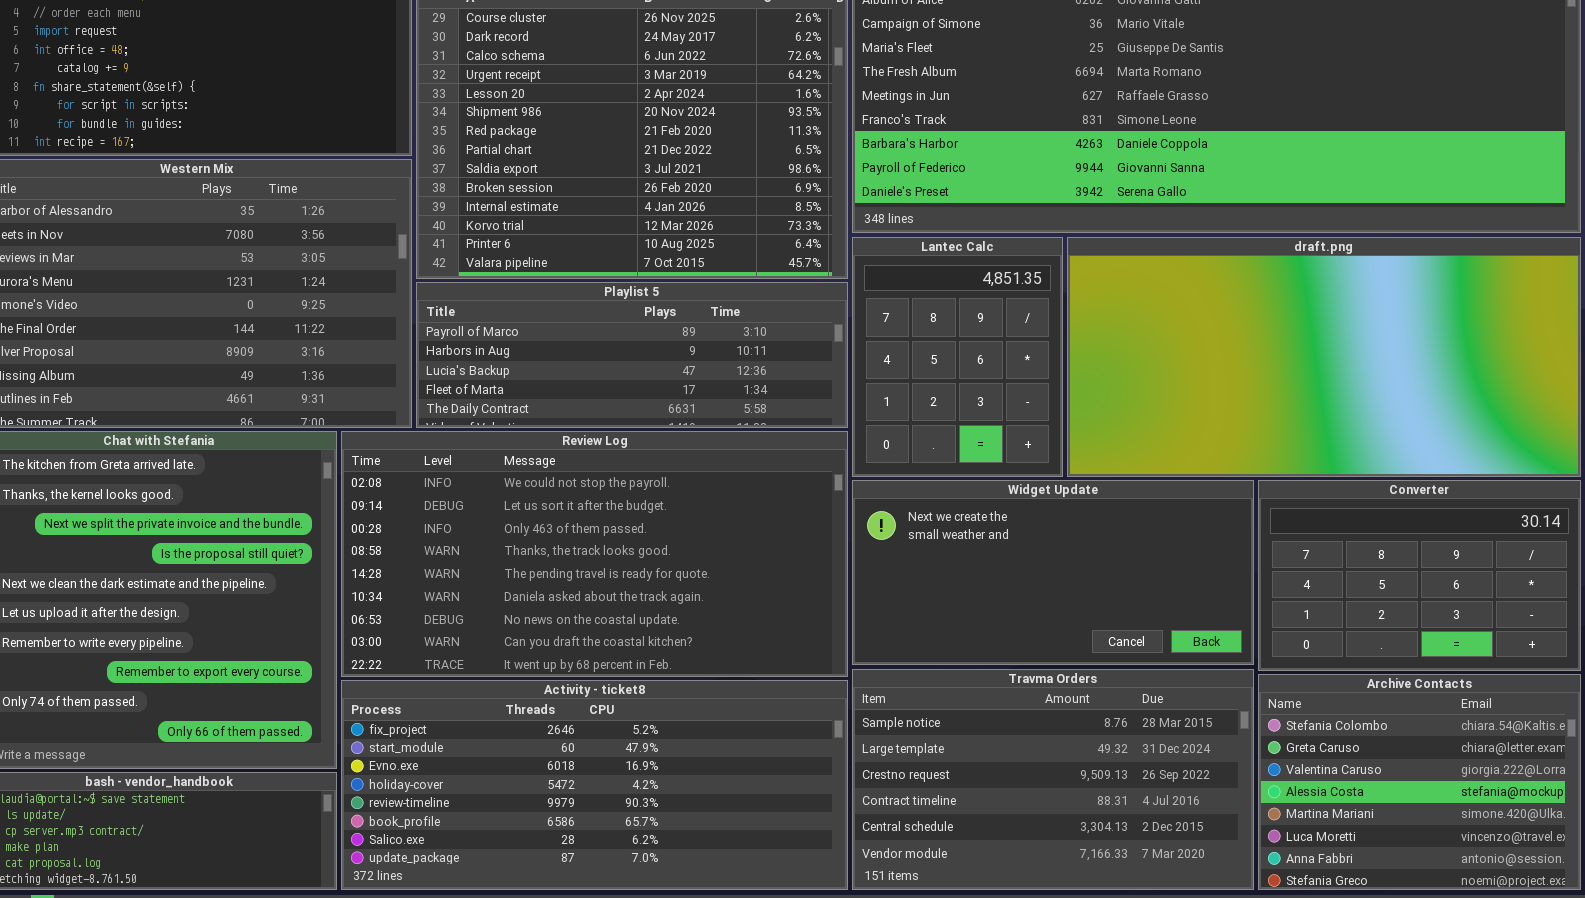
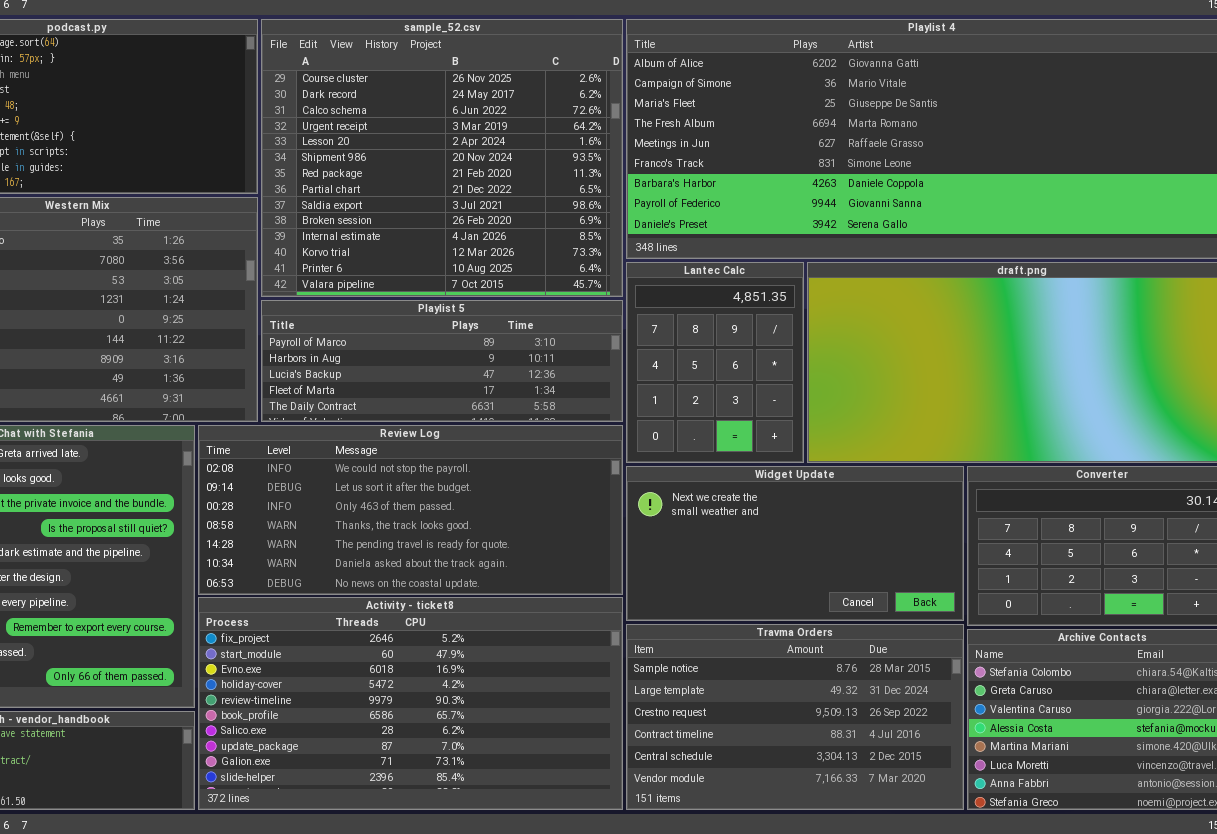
Review Log: [341,431,848,677] -> [198,425,623,595], resized
Activity - ticket8: [341,680,848,890] -> [198,597,623,810], resized

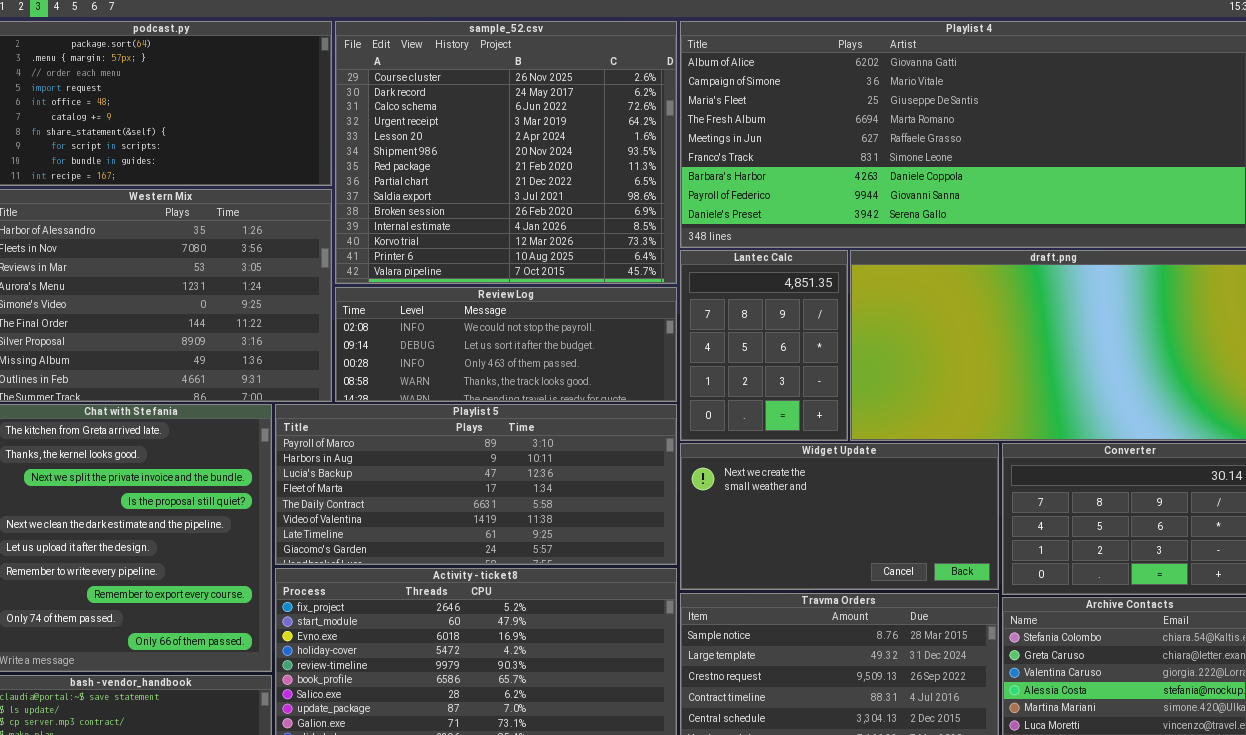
Playlist 5: [261,300,623,422] -> [275,404,677,565], moved, resized
Review Log: [198,425,623,595] -> [335,287,677,402], moved, resized

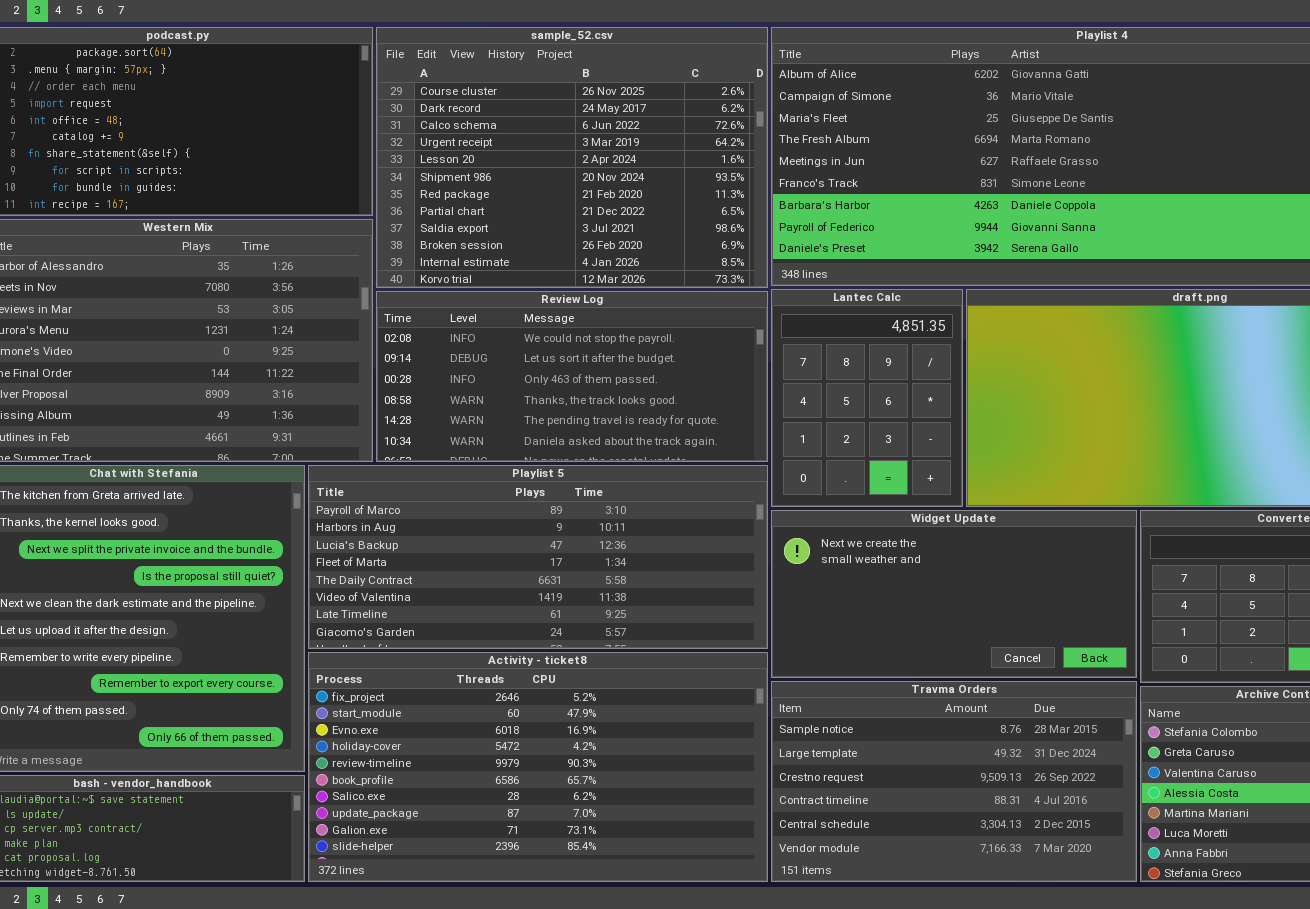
sample_52.csv: [335,21,677,284] -> [376,27,768,288], resized
Review Log: [335,287,677,402] -> [376,291,768,462], resized

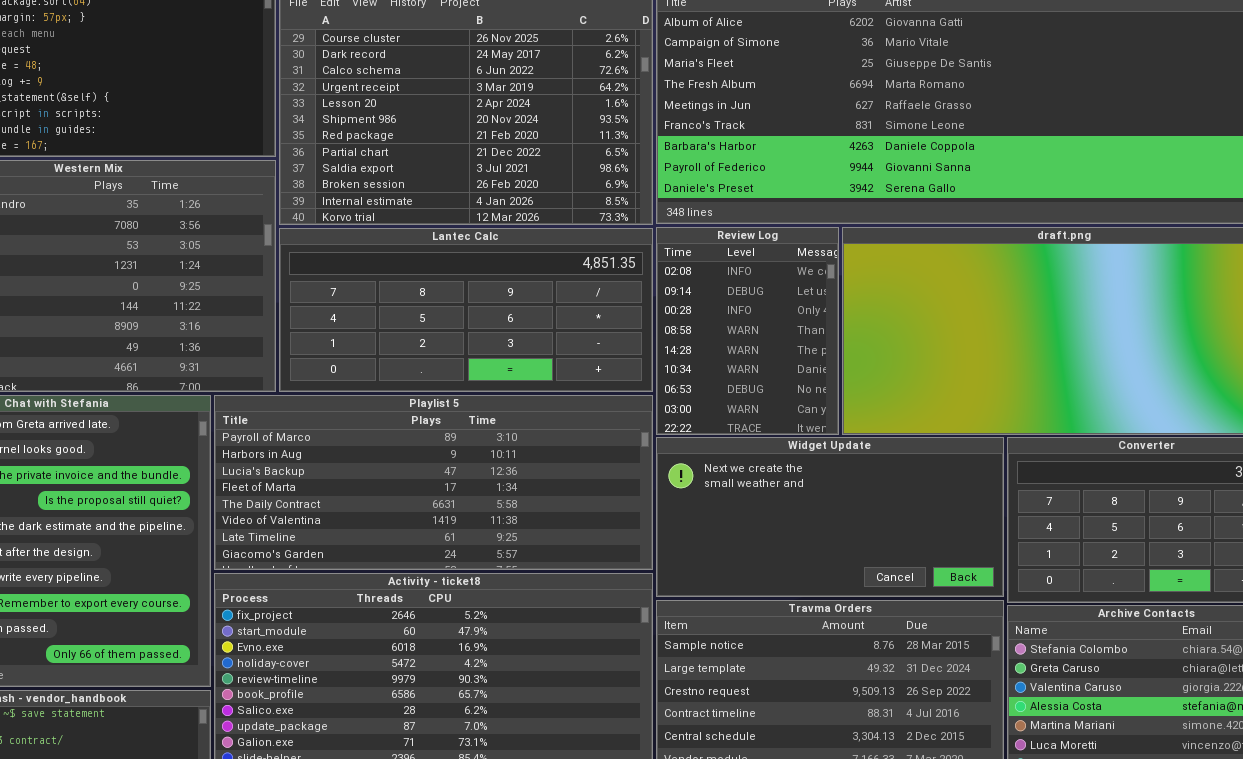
Lantec Calc: [771,289,963,507] -> [279,228,653,392], moved, resized
Review Log: [376,291,768,462] -> [656,227,839,435], moved, resized

